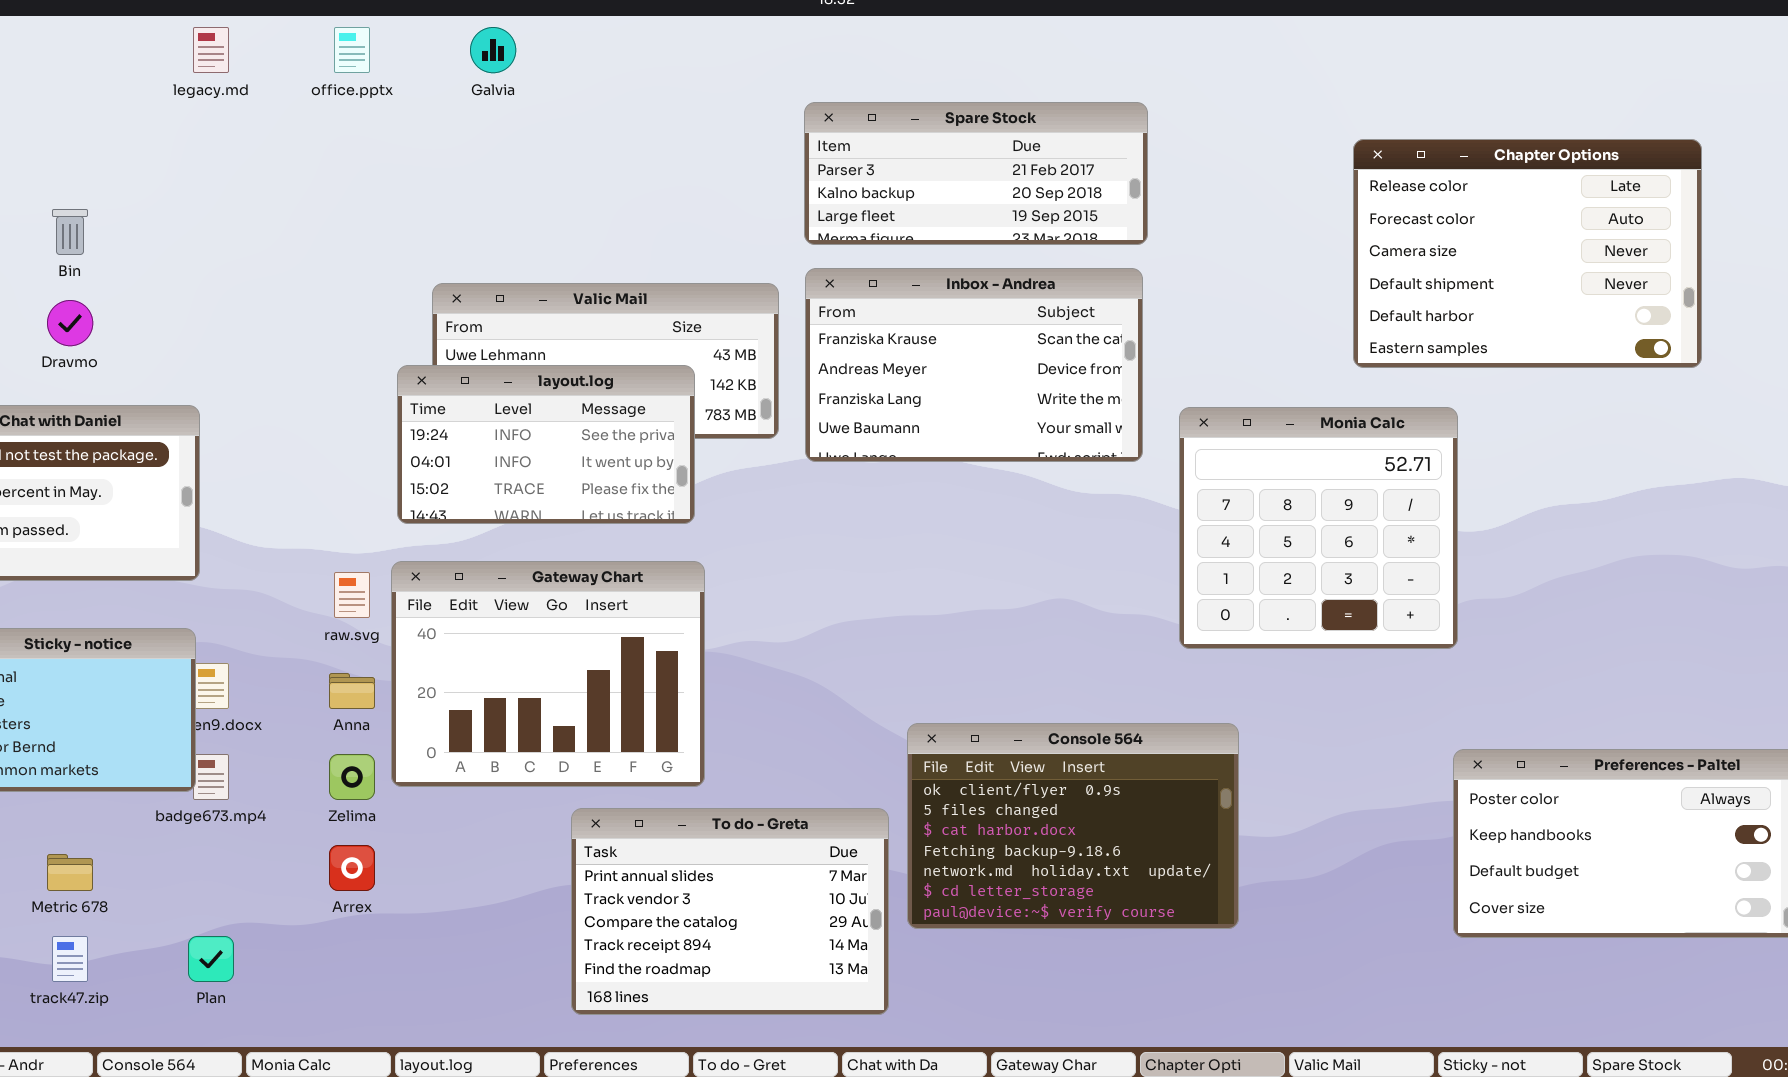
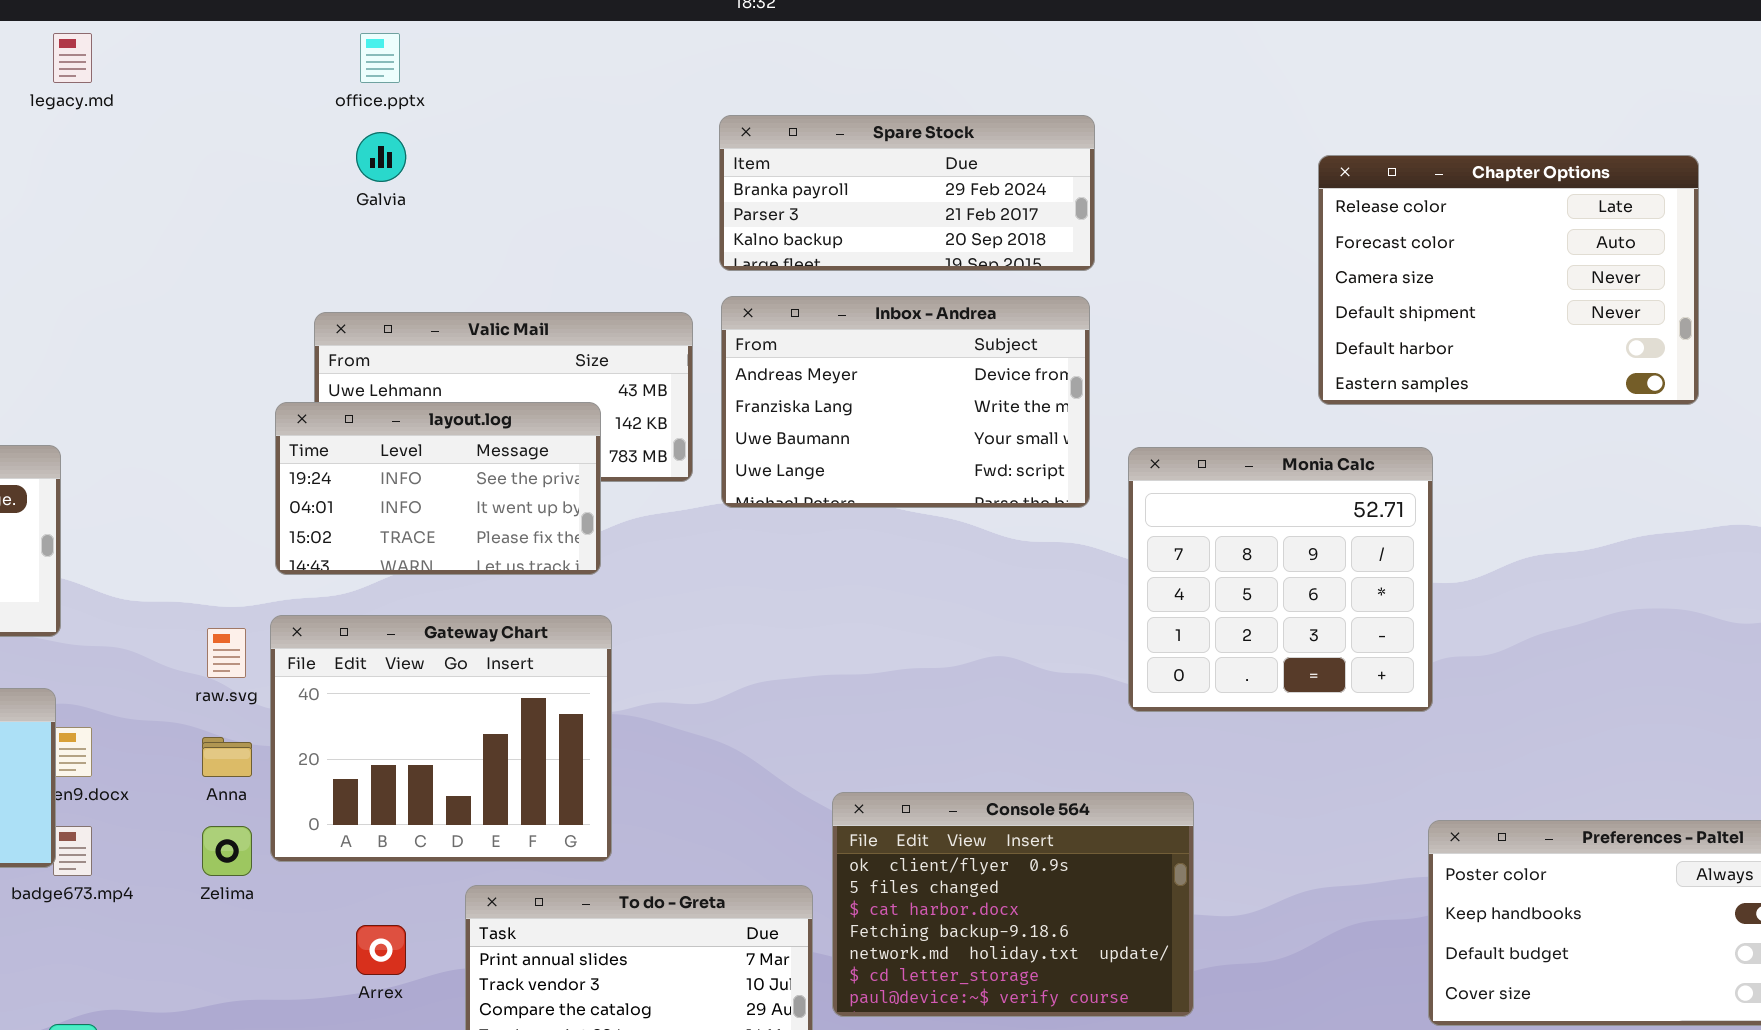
office.pptx: [334,27,370,73] -> [360,33,400,83], moved
Galvia: [470,27,516,73] -> [356,132,406,182], moved
Spare Stock: [804,102,1148,245] -> [719,115,1095,271], scrolled up 1 row
Inbox - Andrea: [805,268,1143,462] -> [721,296,1090,508], scrolled down 1 row
Arrex: [329,845,375,891] -> [356,925,406,975], moved

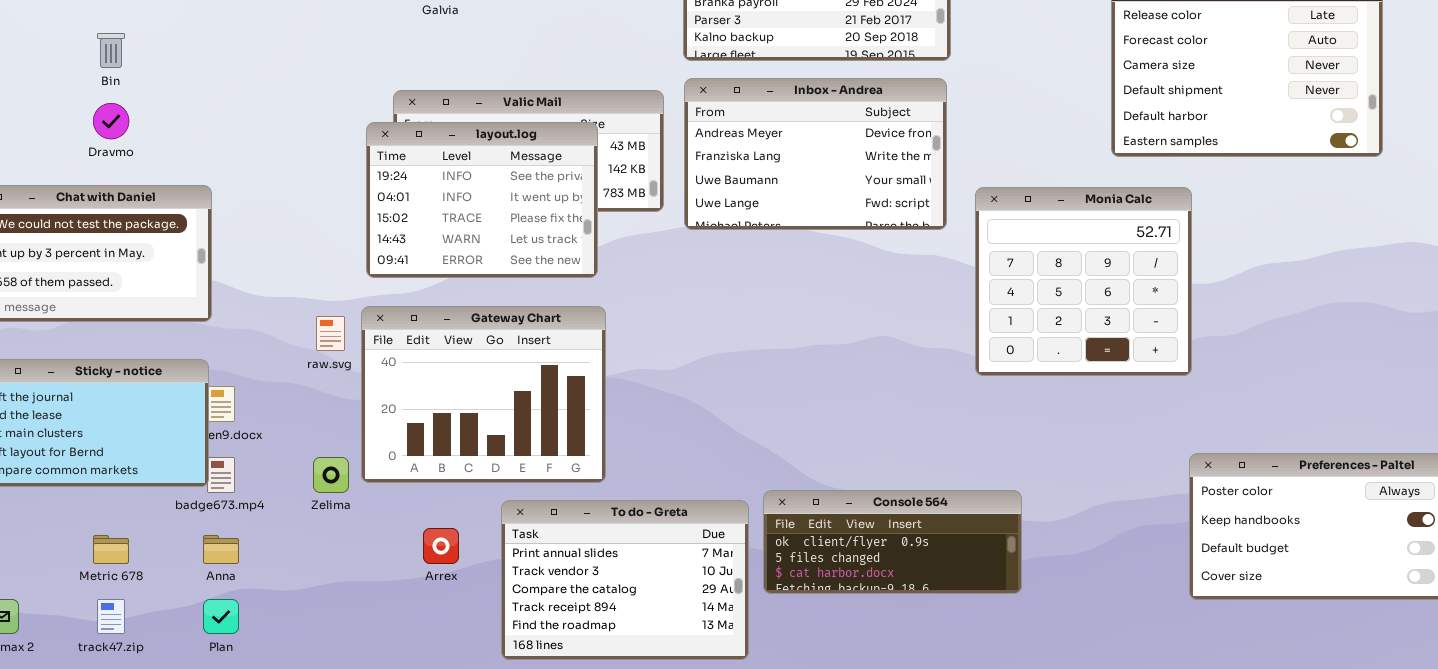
layout.log: [275,402,601,575] -> [366,122,598,278], resized
Anna: [202,737,252,777] -> [203,535,239,564], moved
Console 564: [832,792,1194,1017] -> [763,490,1022,594], resized

